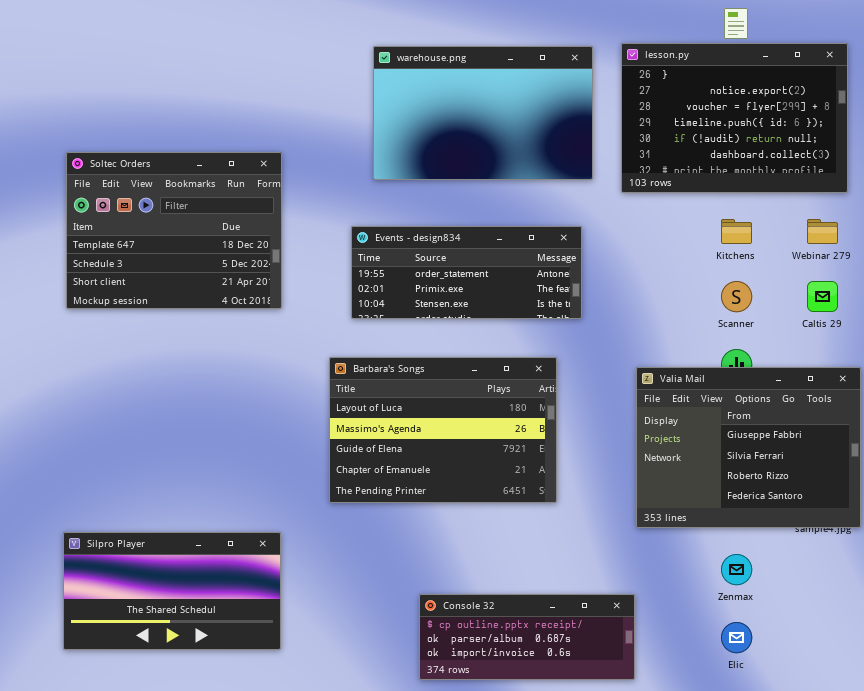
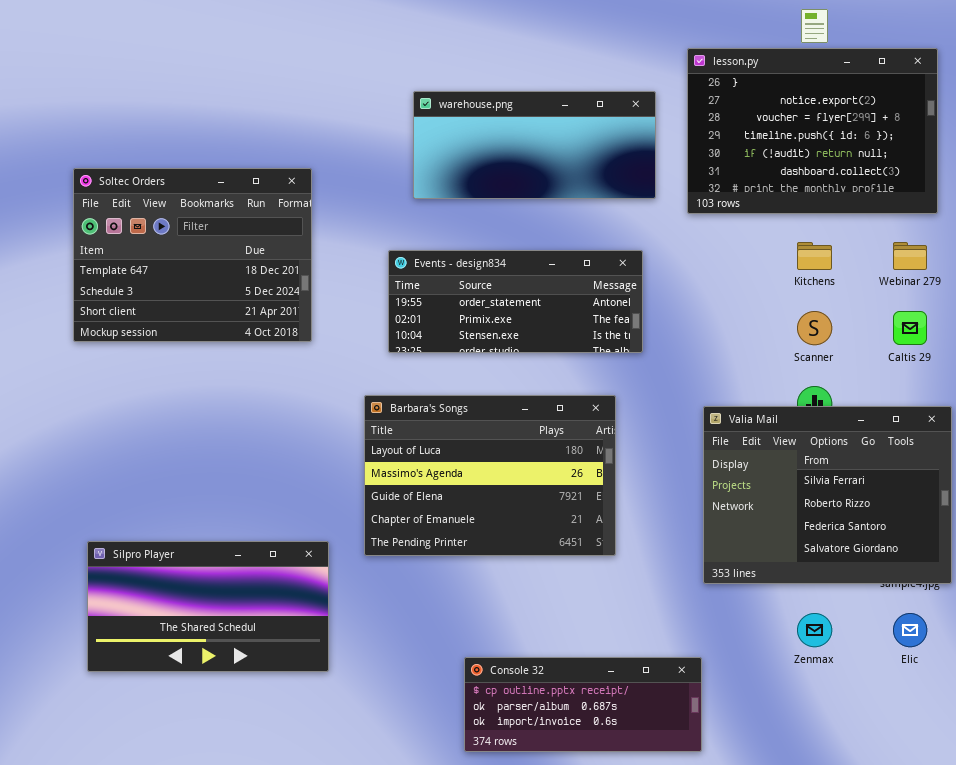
warehouse.png: [373,46,593,180] -> [413,91,656,199], resized
Valia Mail: [636,367,861,528] -> [703,406,952,584], scrolled down 1 row
Silpro Player: [63,532,281,650] -> [87,541,329,672], moved
Elic: [721,622,752,653] -> [893,613,927,647], moved

